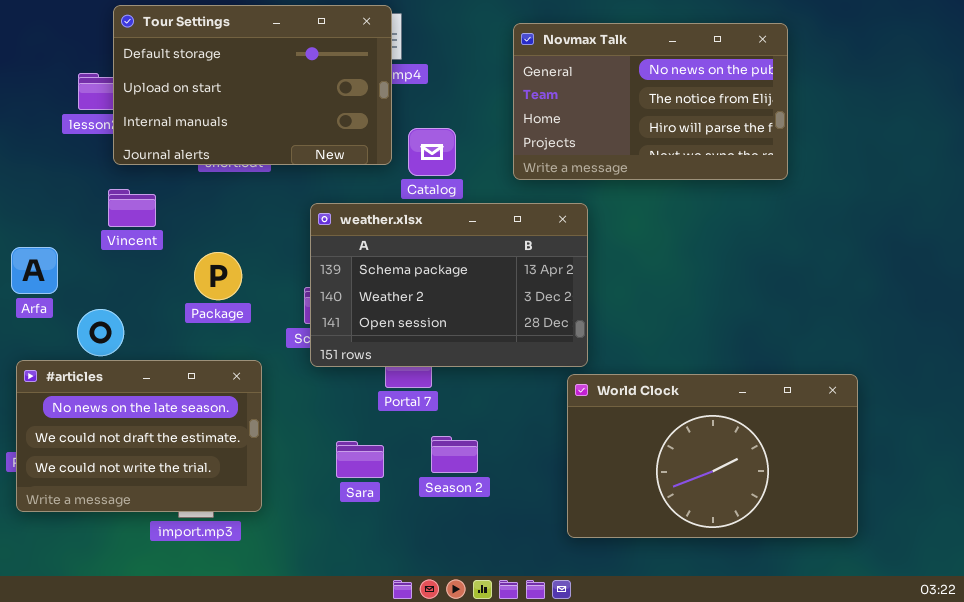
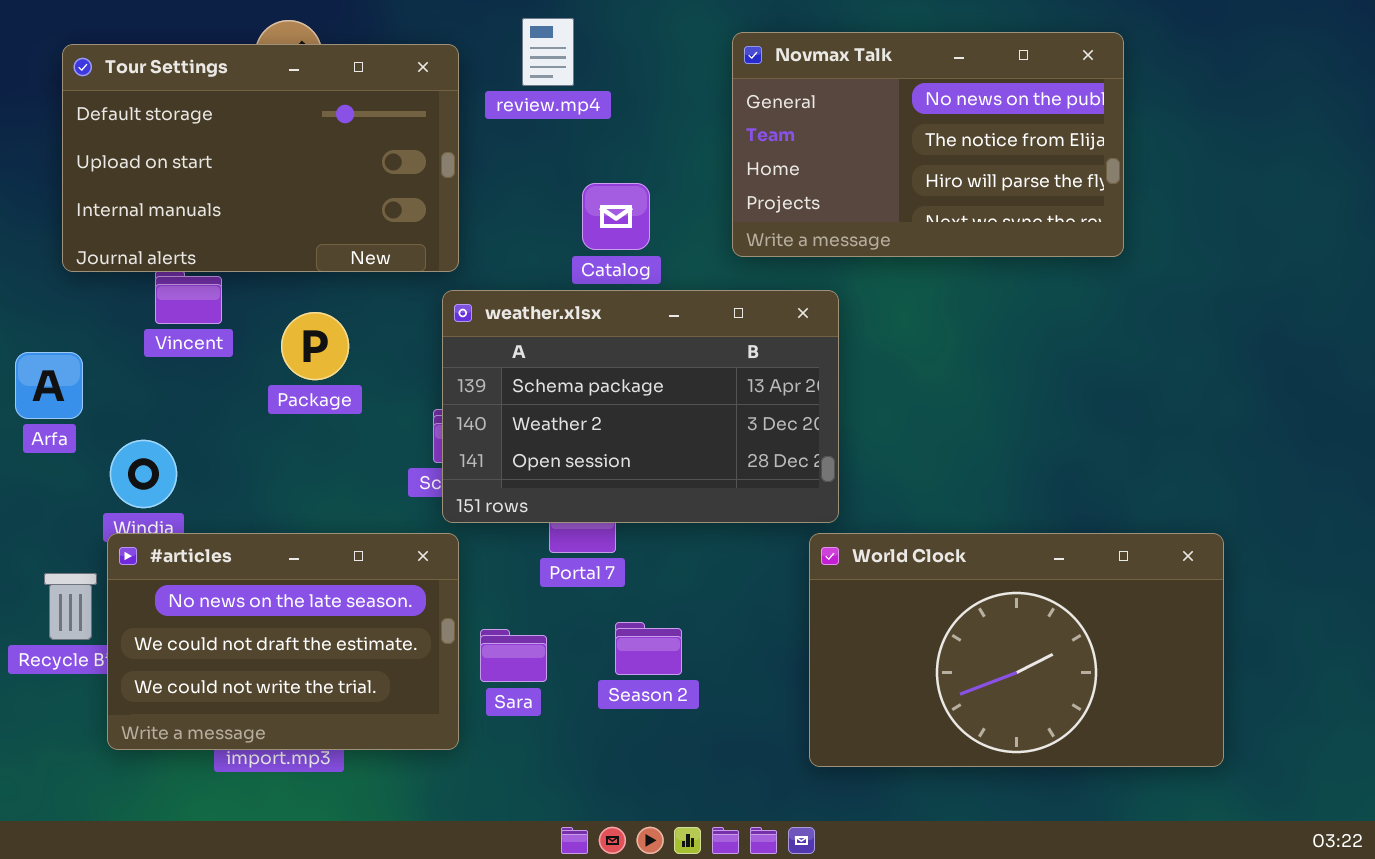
Tour Settings: [113,5,392,165] -> [62,44,459,272], moved
Package: [194,252,242,300] -> [281,312,349,380], moved
#articles: [16,360,262,512] -> [107,533,459,750], moved

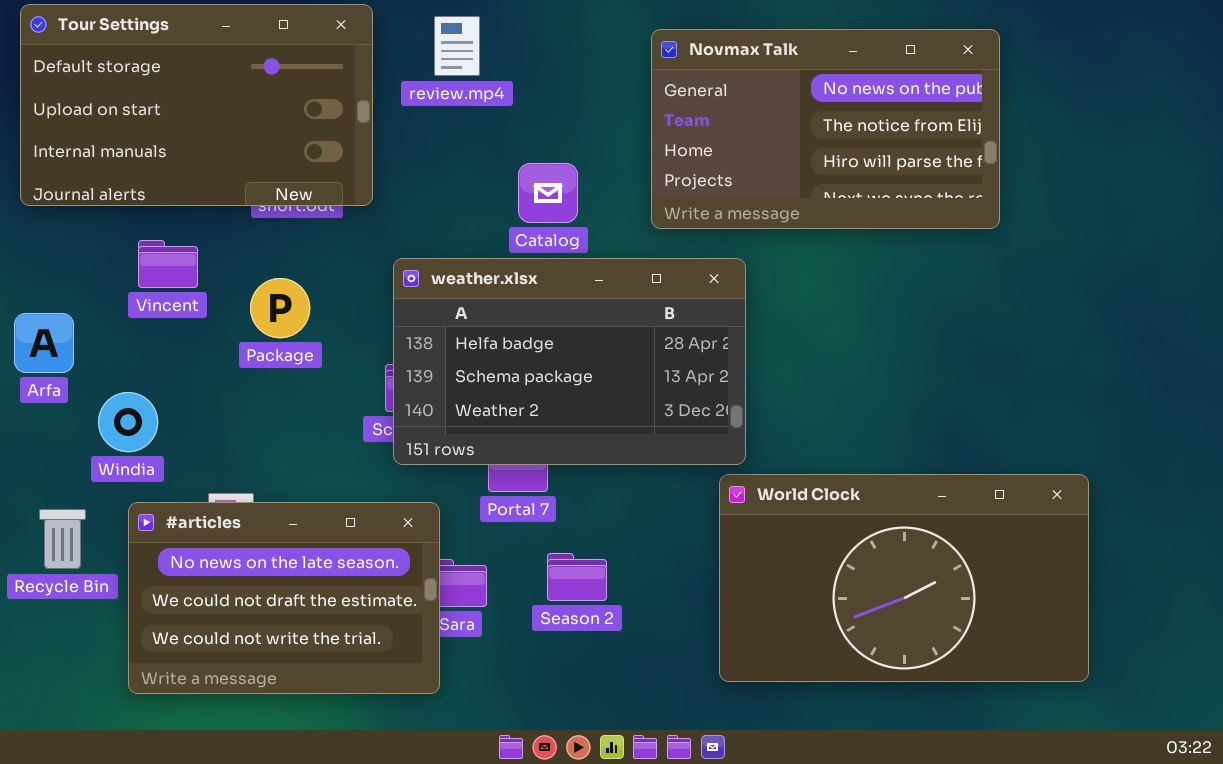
review.mp4: [522,18,574,86] -> [434,16,480,76], moved
Tour Settings: [62,44,459,272] -> [20,4,373,206], moved
weather.xlsx: [442,290,839,523] -> [393,258,746,465], scrolled up 1 row
#articles: [107,533,459,750] -> [128,502,440,694], moved

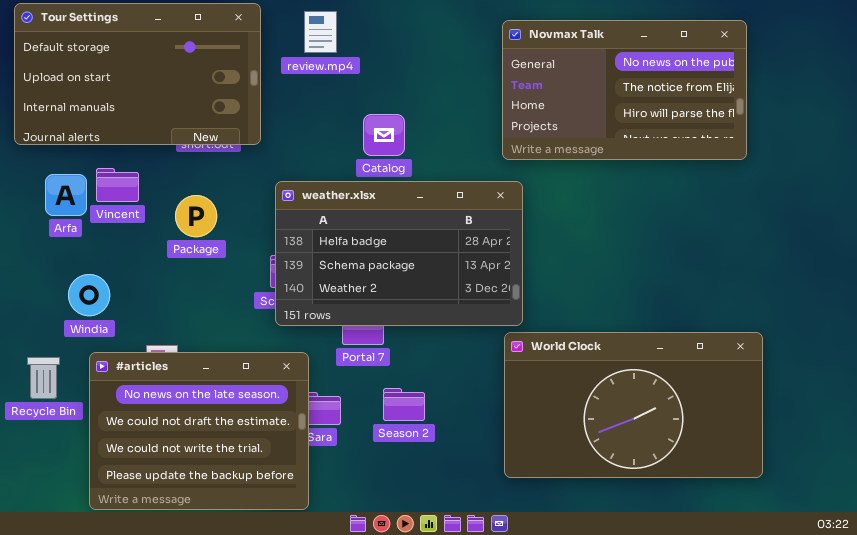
Novmax Talk: [651,29,1000,229] -> [502,20,747,160], moved
Arfa: [14,313,74,373] -> [45,174,87,216], moved
#articles: [128,502,440,694] -> [89,352,309,510], resized

